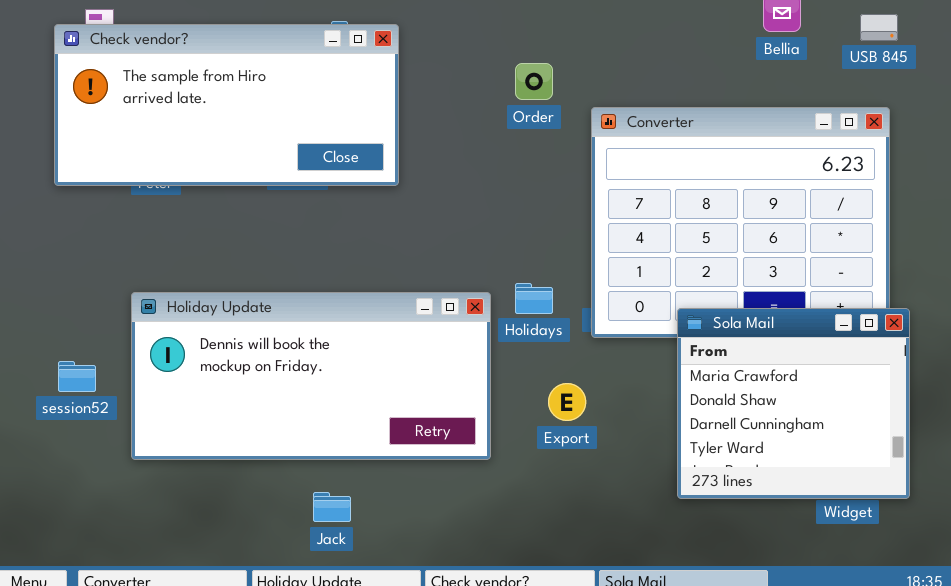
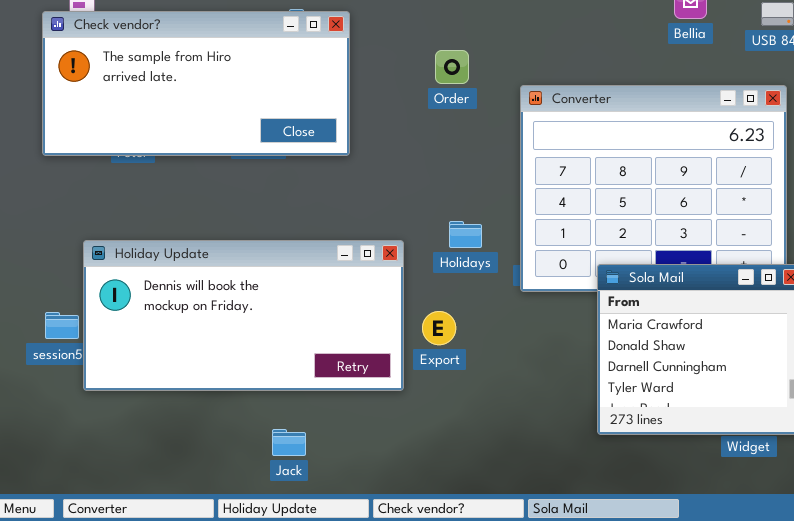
Order: [515,63,553,100] -> [435,50,469,84], moved
Holidays: [515,283,553,314] -> [449,221,482,248], moved
Holiday Update: [131,292,491,460] -> [83,240,404,391], moved
Export: [548,383,586,421] -> [422,311,456,345], moved

